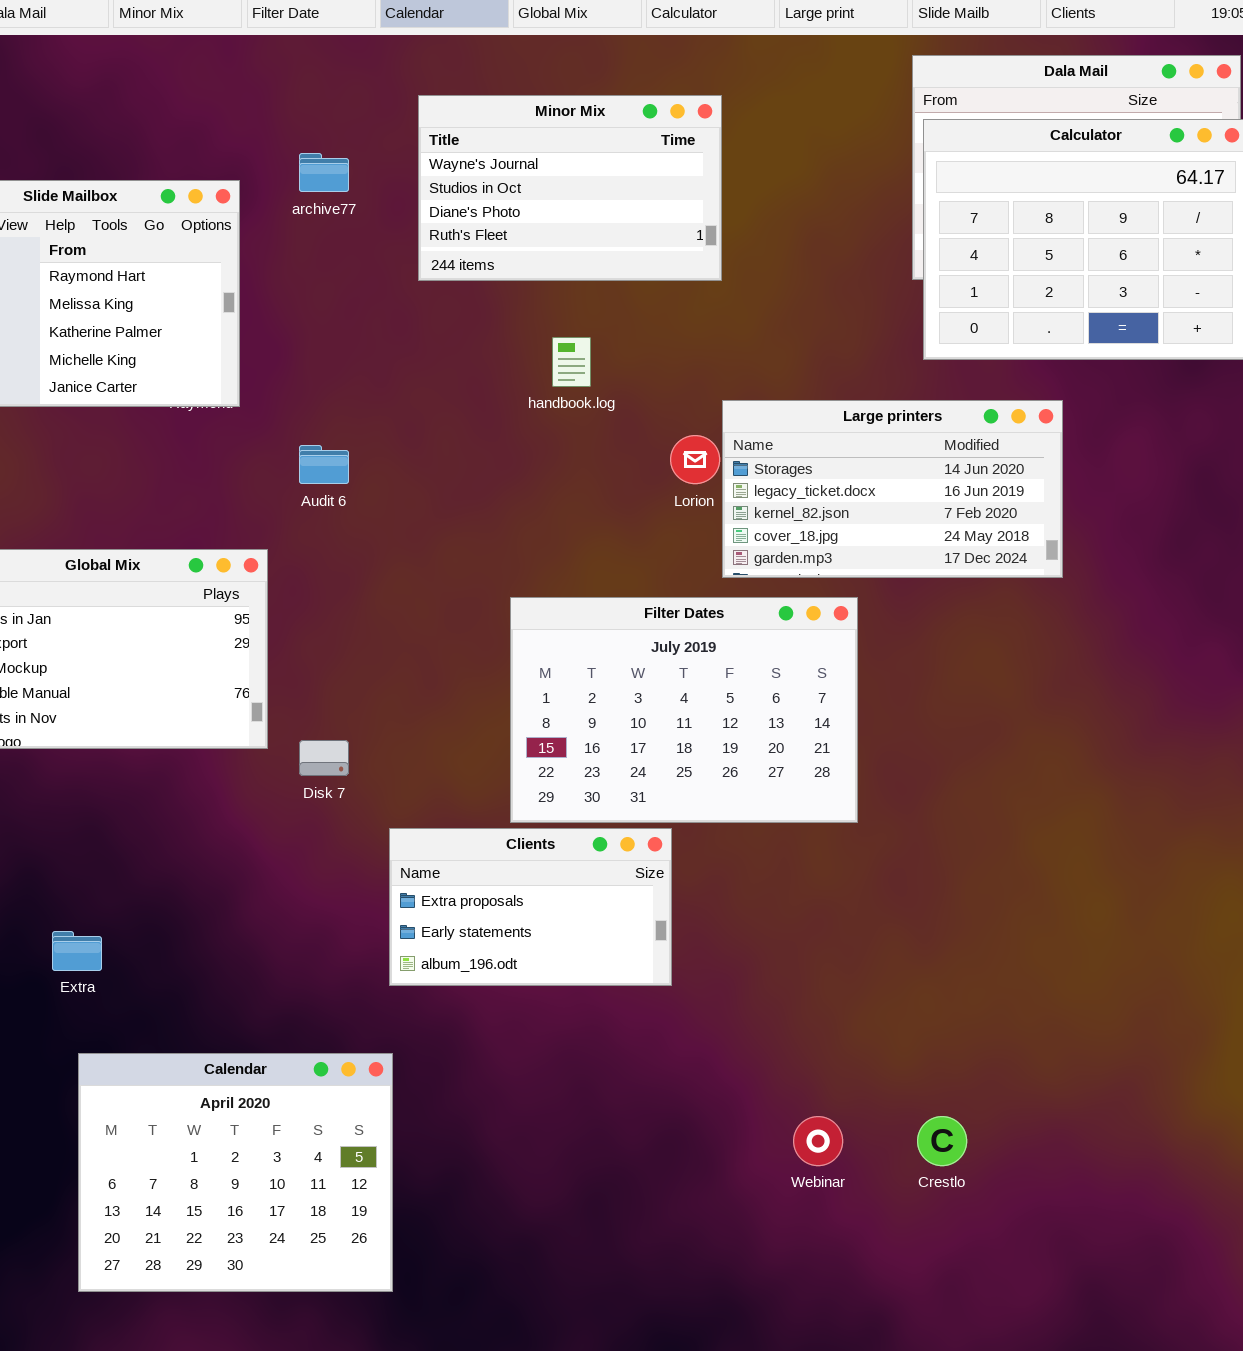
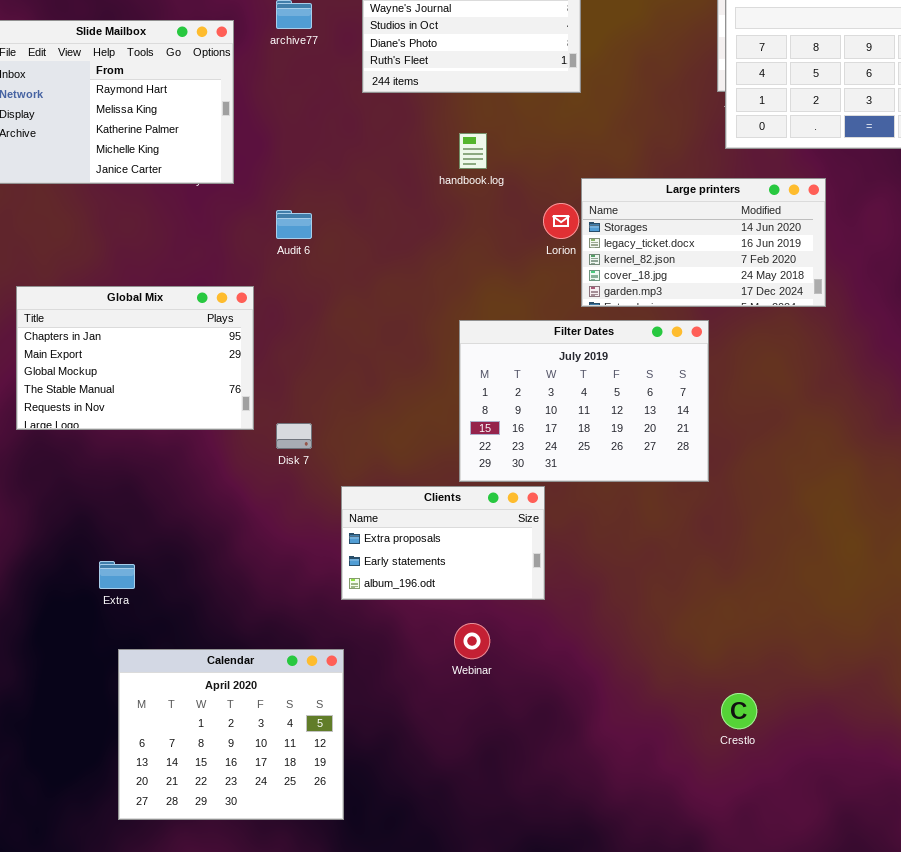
Filter Dates: [510,597,858,823] -> [459,320,709,482], moved
Webinar: [793,1116,843,1166] -> [454,623,490,659], moved

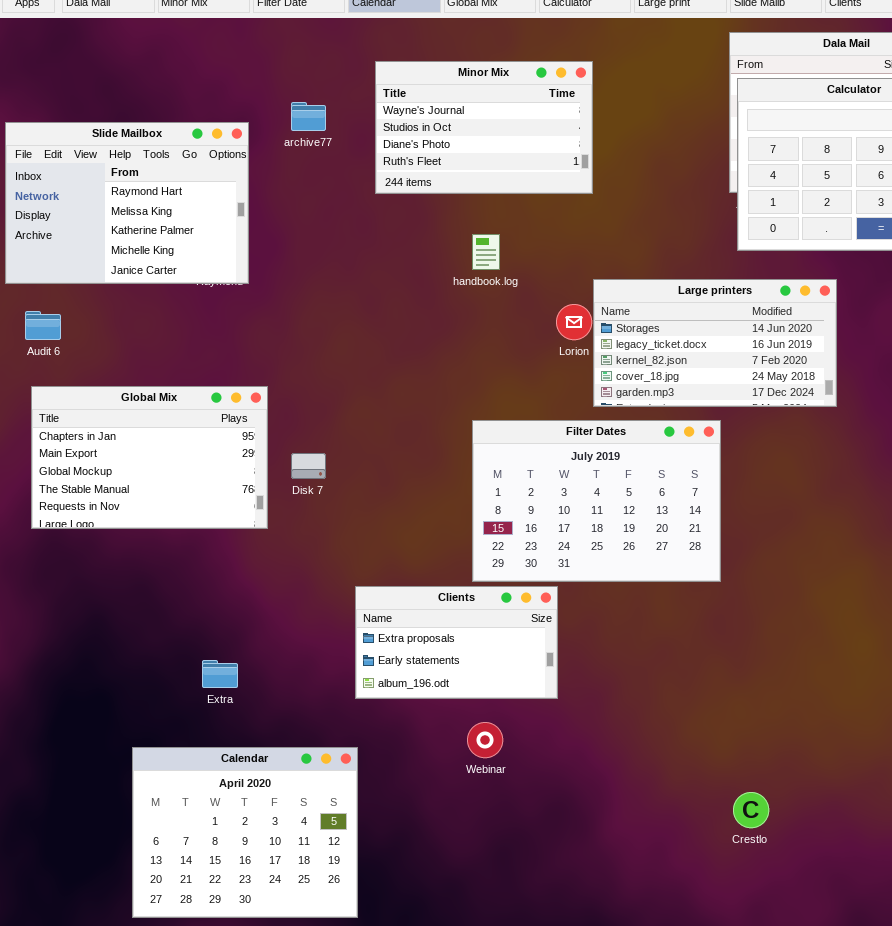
Audit 6: [276,210,312,239] -> [25,311,61,340], moved
Disk 7: [276,423,312,449] -> [291,453,326,479], moved
Extra: [99,561,135,589] -> [202,660,238,688], moved

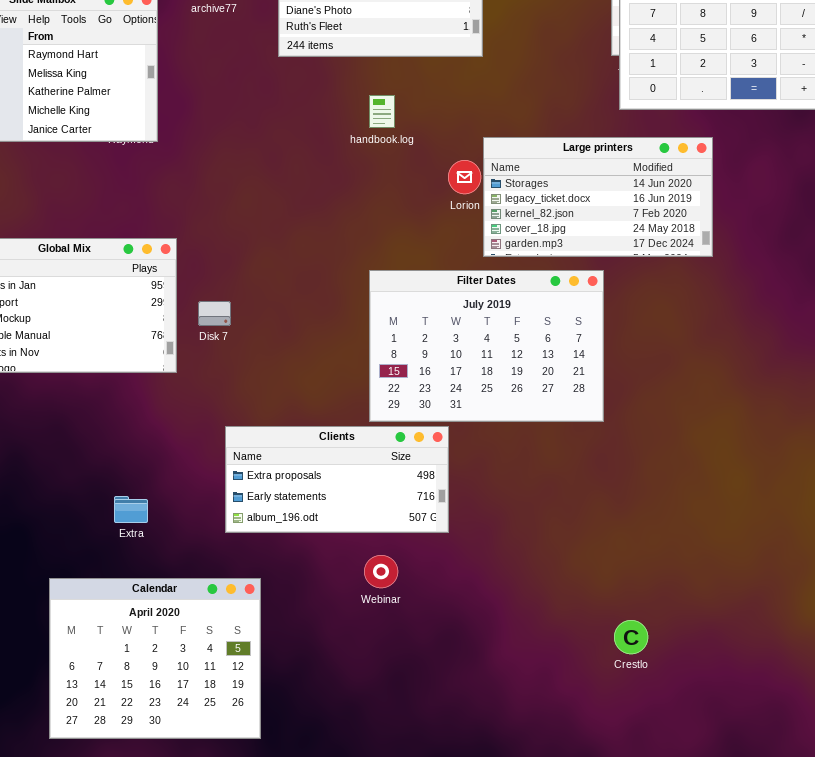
Clients: [355,586,558,699] -> [225,426,449,533], resized

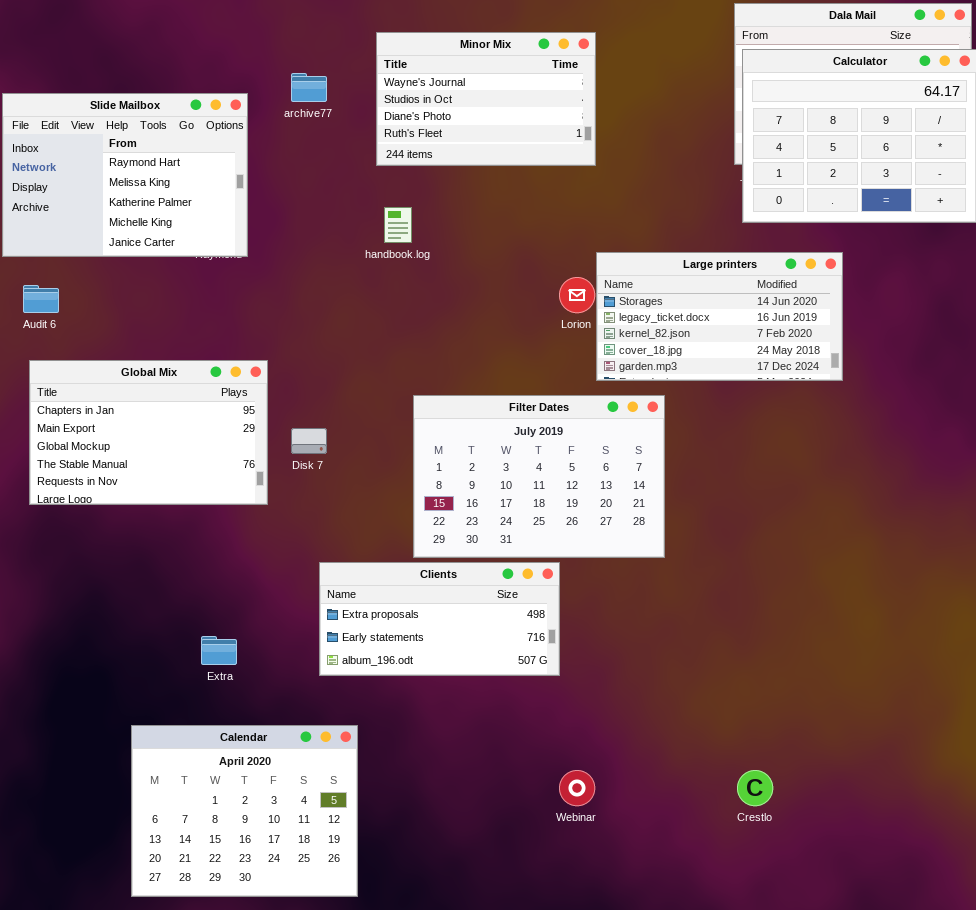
handbook.log: [369,95,395,128] -> [384,207,412,243], moved
Filter Dates: [369,270,604,422] -> [413,395,665,558], moved
Webinar: [364,555,398,588] -> [559,770,595,806], moved

